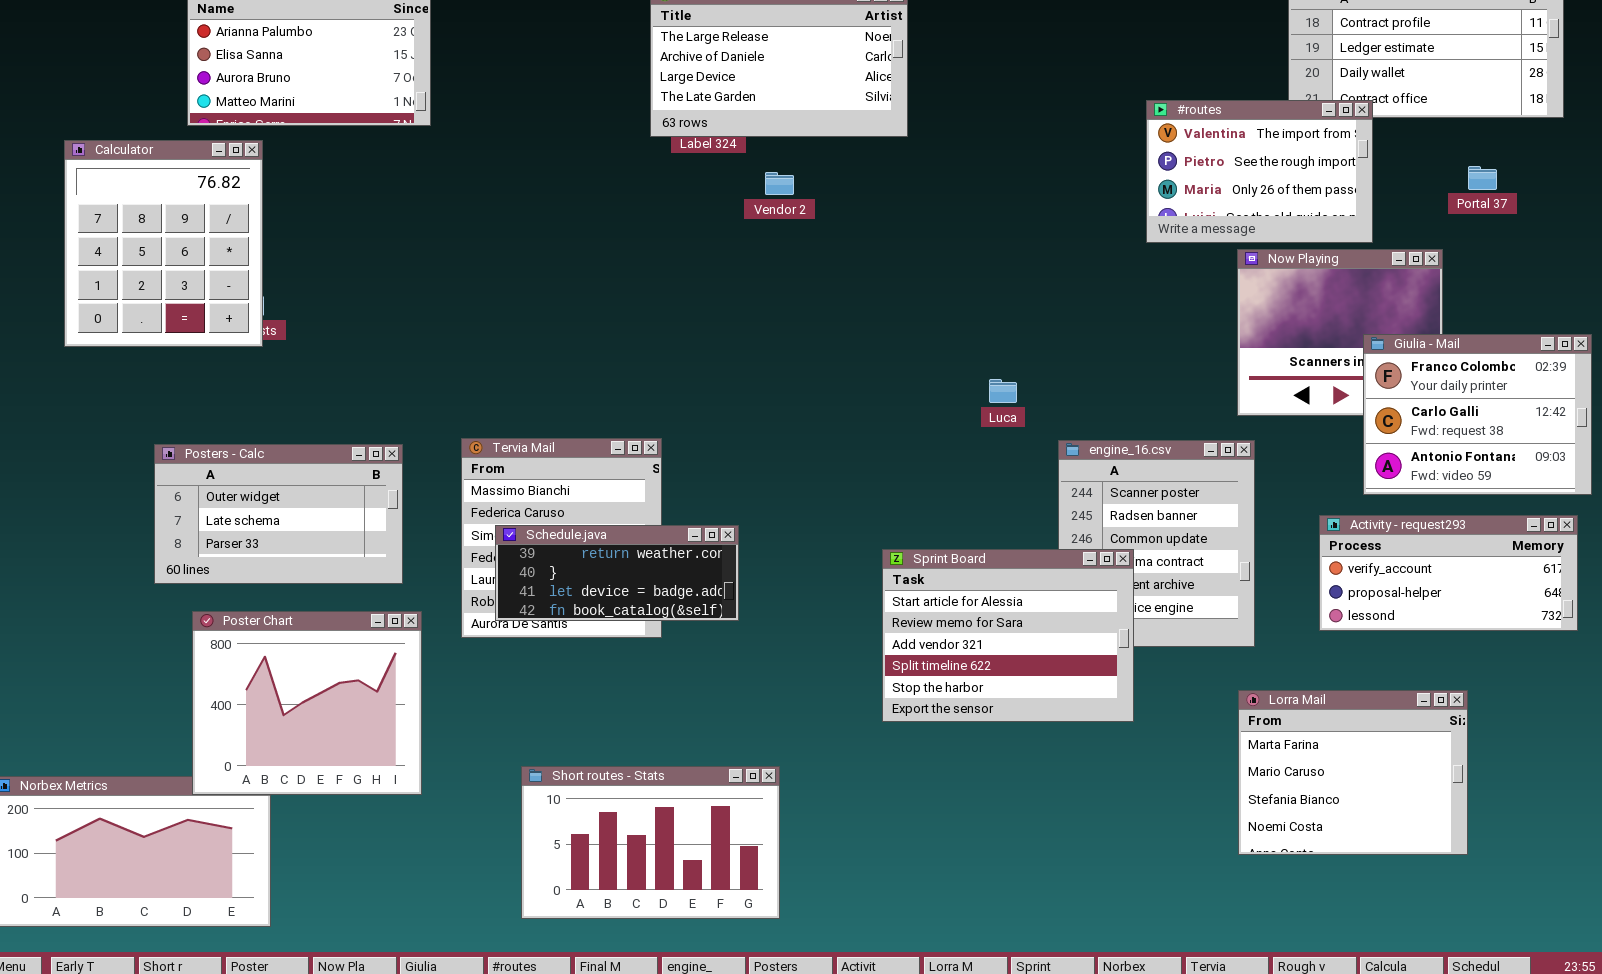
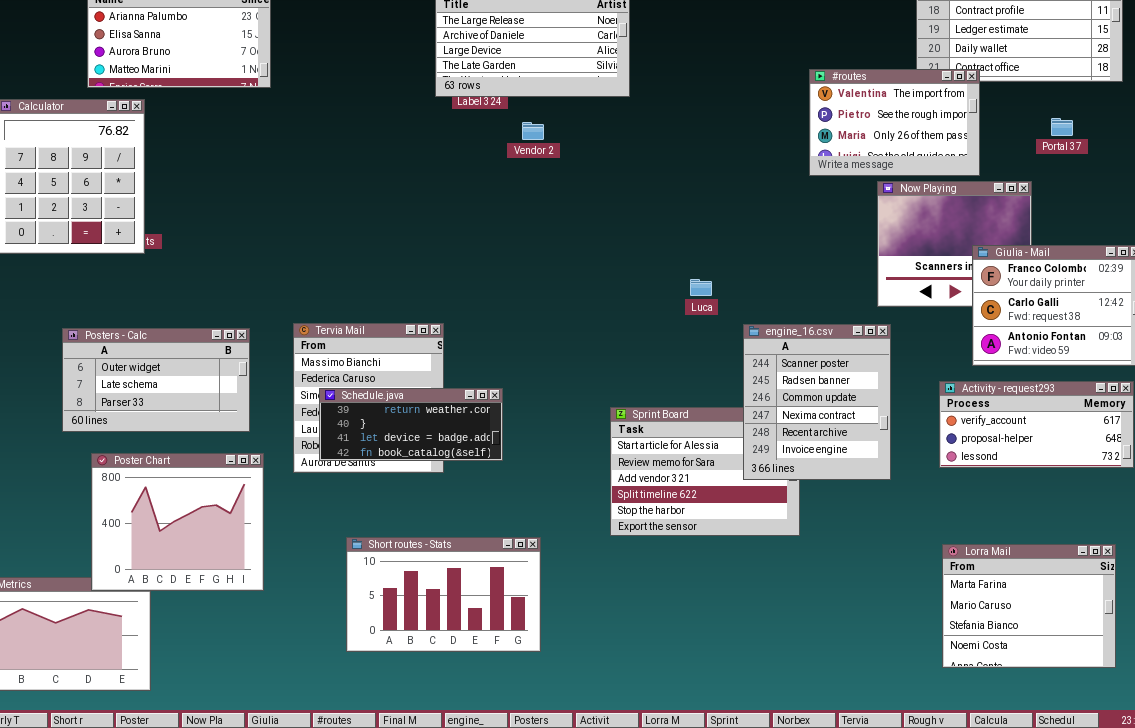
engine_16.csv: [1058,440,1255,647] -> [743,324,891,480], raised
Lorra Mail: [1238,690,1468,855] -> [942,544,1116,668], moved
Short routes - Stats: [521,766,780,919] -> [346,537,541,652], moved

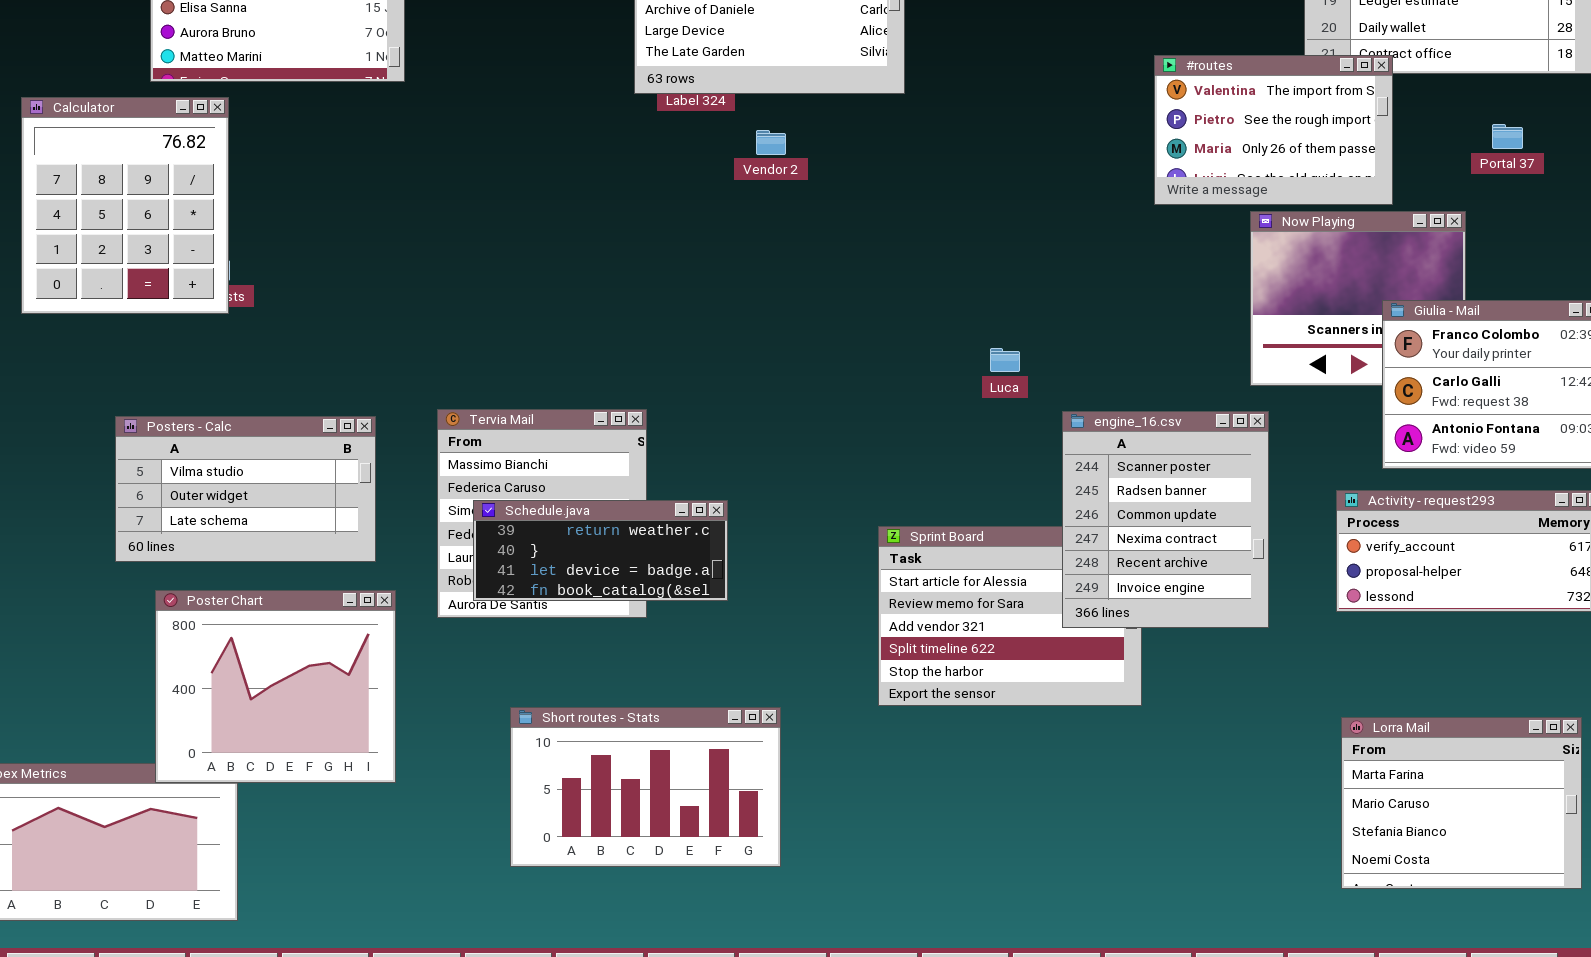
Posters - Calc: [62,328,250,432] -> [115,416,376,562], scrolled up 1 row

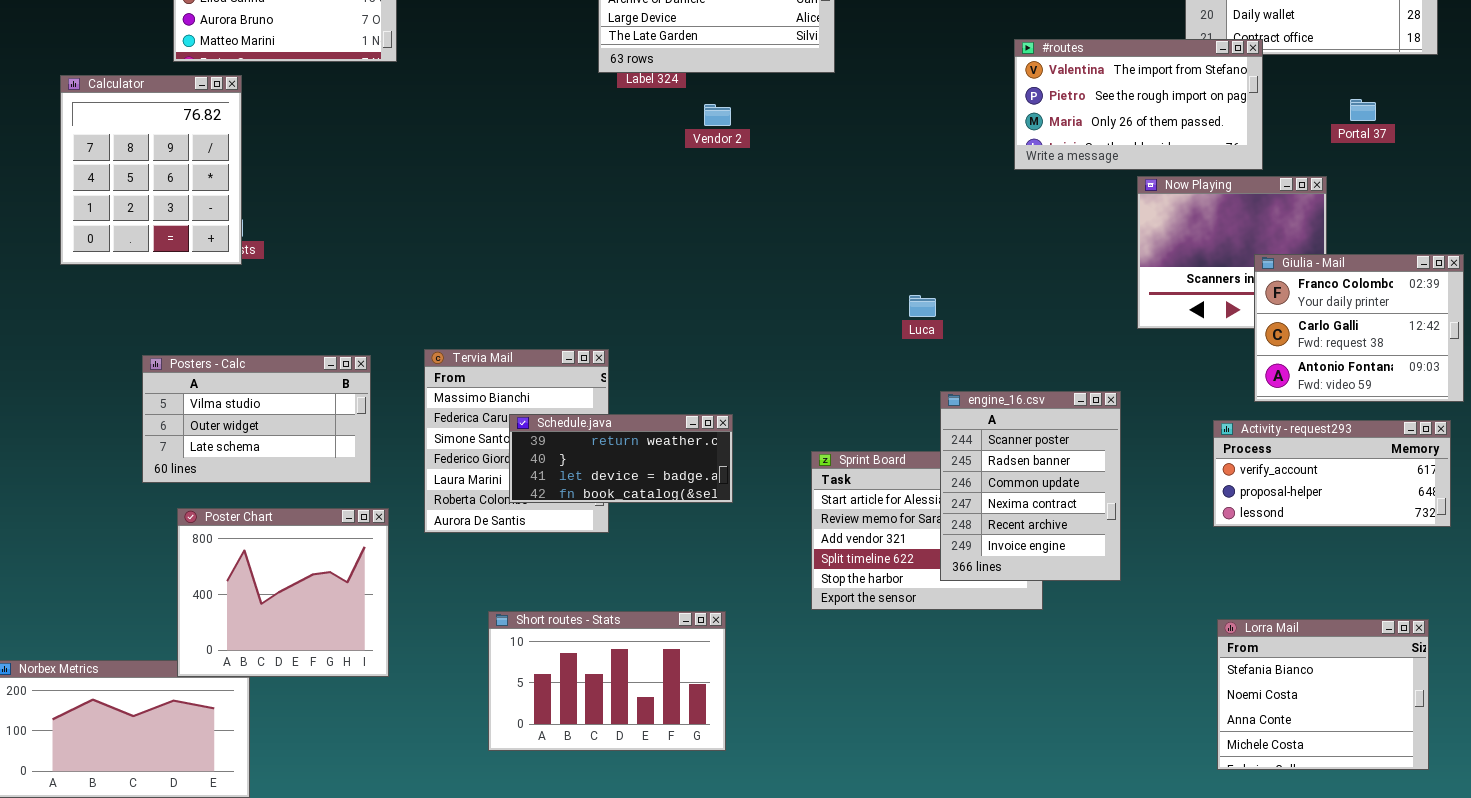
#routes: [1154,55,1393,205] -> [1014,39,1263,170], resized
engine_16.csv: [1062,411,1269,628] -> [940,391,1121,581], moved
Schedule.java: [473,500,728,601] -> [509,414,733,503], moved
Lorra Mail: [1341,717,1582,889] -> [1217,619,1429,770], scrolled down 2 rows

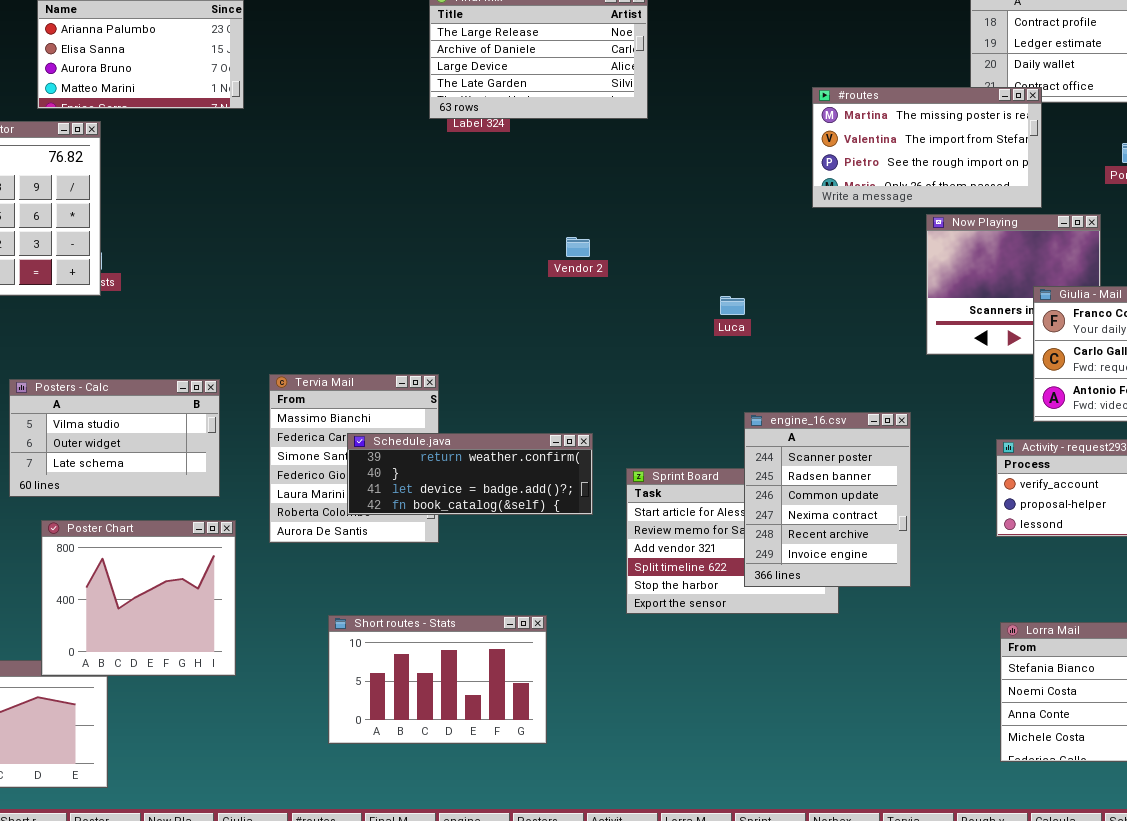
#routes: [1014,39,1263,170] -> [812,87,1042,208], scrolled up 1 row
Vendor 2: [704,104,731,126] -> [566,237,590,257], moved
Luca: [909,295,936,317] -> [720,296,745,315], moved
Schedule.java: [509,414,733,503] -> [347,433,593,515], resized

